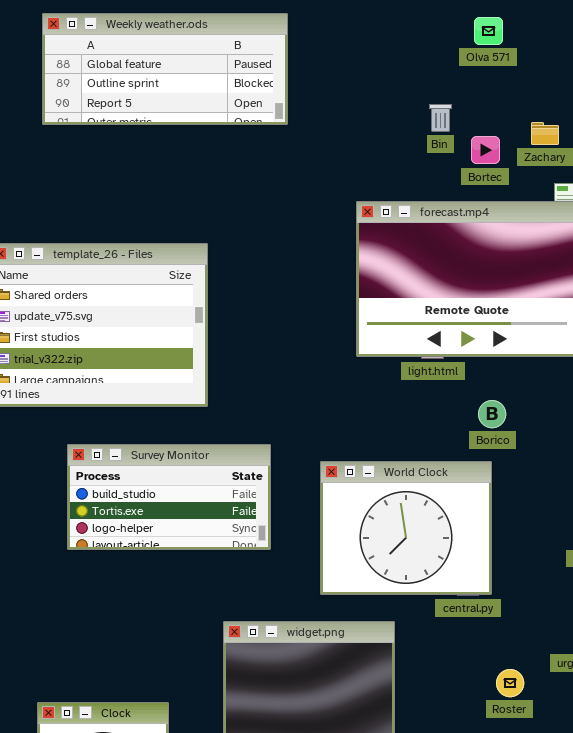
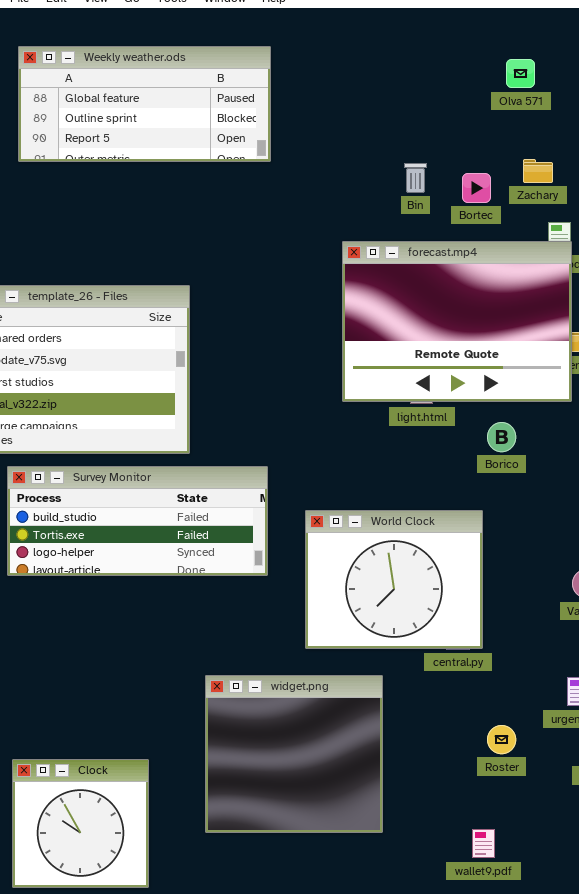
Olva 571: [474,17,503,45] -> [506,59,535,88], moved
Bin: [429,104,452,132] -> [404,163,427,193], moved
Borico: [478,400,506,428] -> [487,422,516,452], moved
Survey Monitor: [67,444,271,550] -> [7,466,268,576], moved, resized

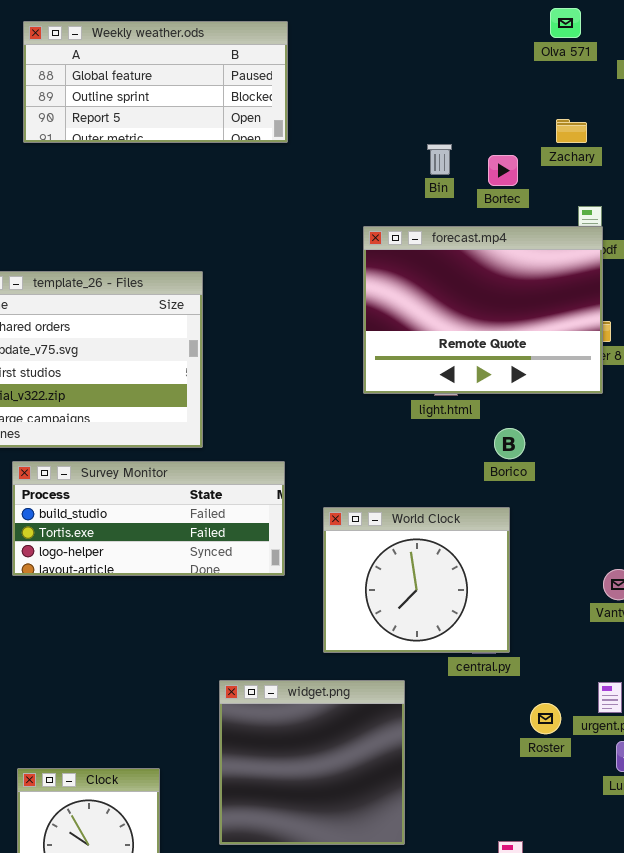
Olva 571: [506,59,535,88] -> [550,8,581,38], moved
Zachary: [523,159,553,183] -> [556,119,587,143], moved
Borico: [487,422,516,452] -> [494,428,525,459], moved
Roster: [487,725,516,754] -> [530,703,561,734], moved

